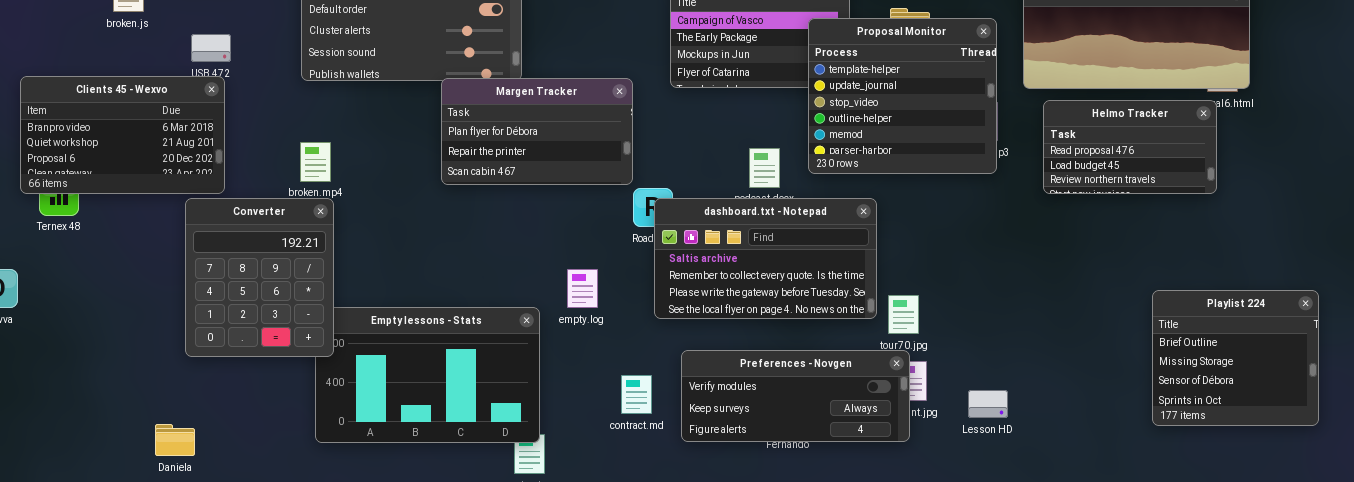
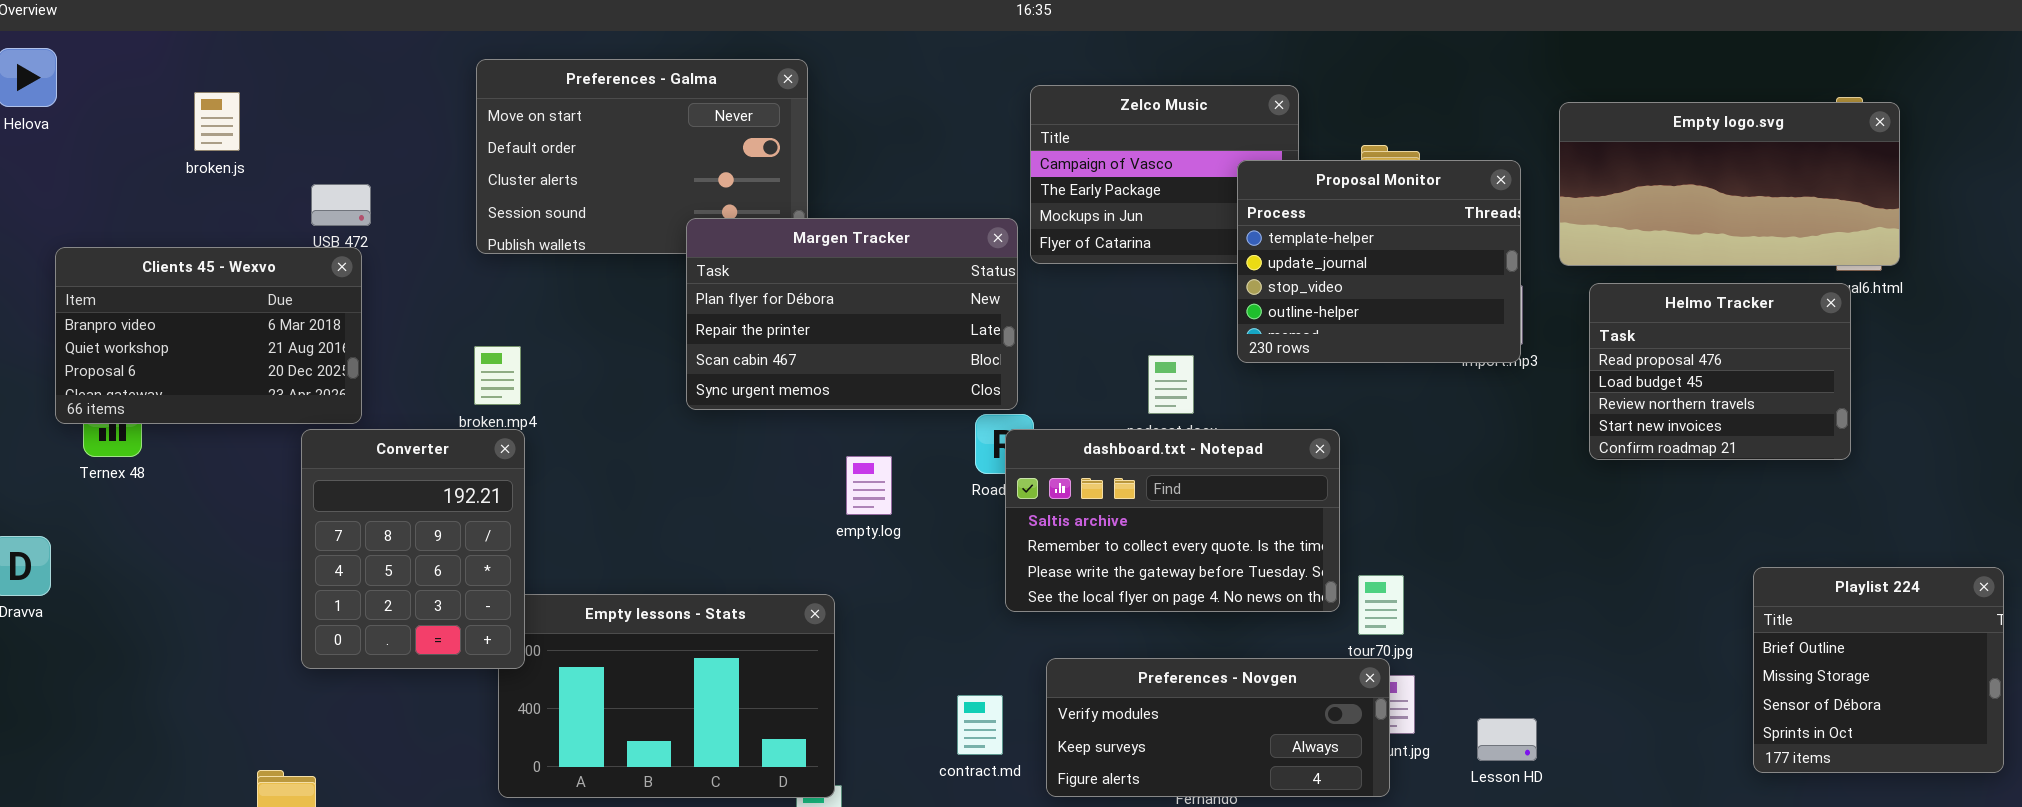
Proposal Monitor: [808,18,997,174] -> [1237,160,1521,363], resized
Margen Tracker: [441,78,633,185] -> [686,218,1018,410], resized
Helmo Tracker: [1043,100,1217,194] -> [1589,283,1851,460], resized
empty.log: [567,269,598,308] -> [846,456,892,515], moved

